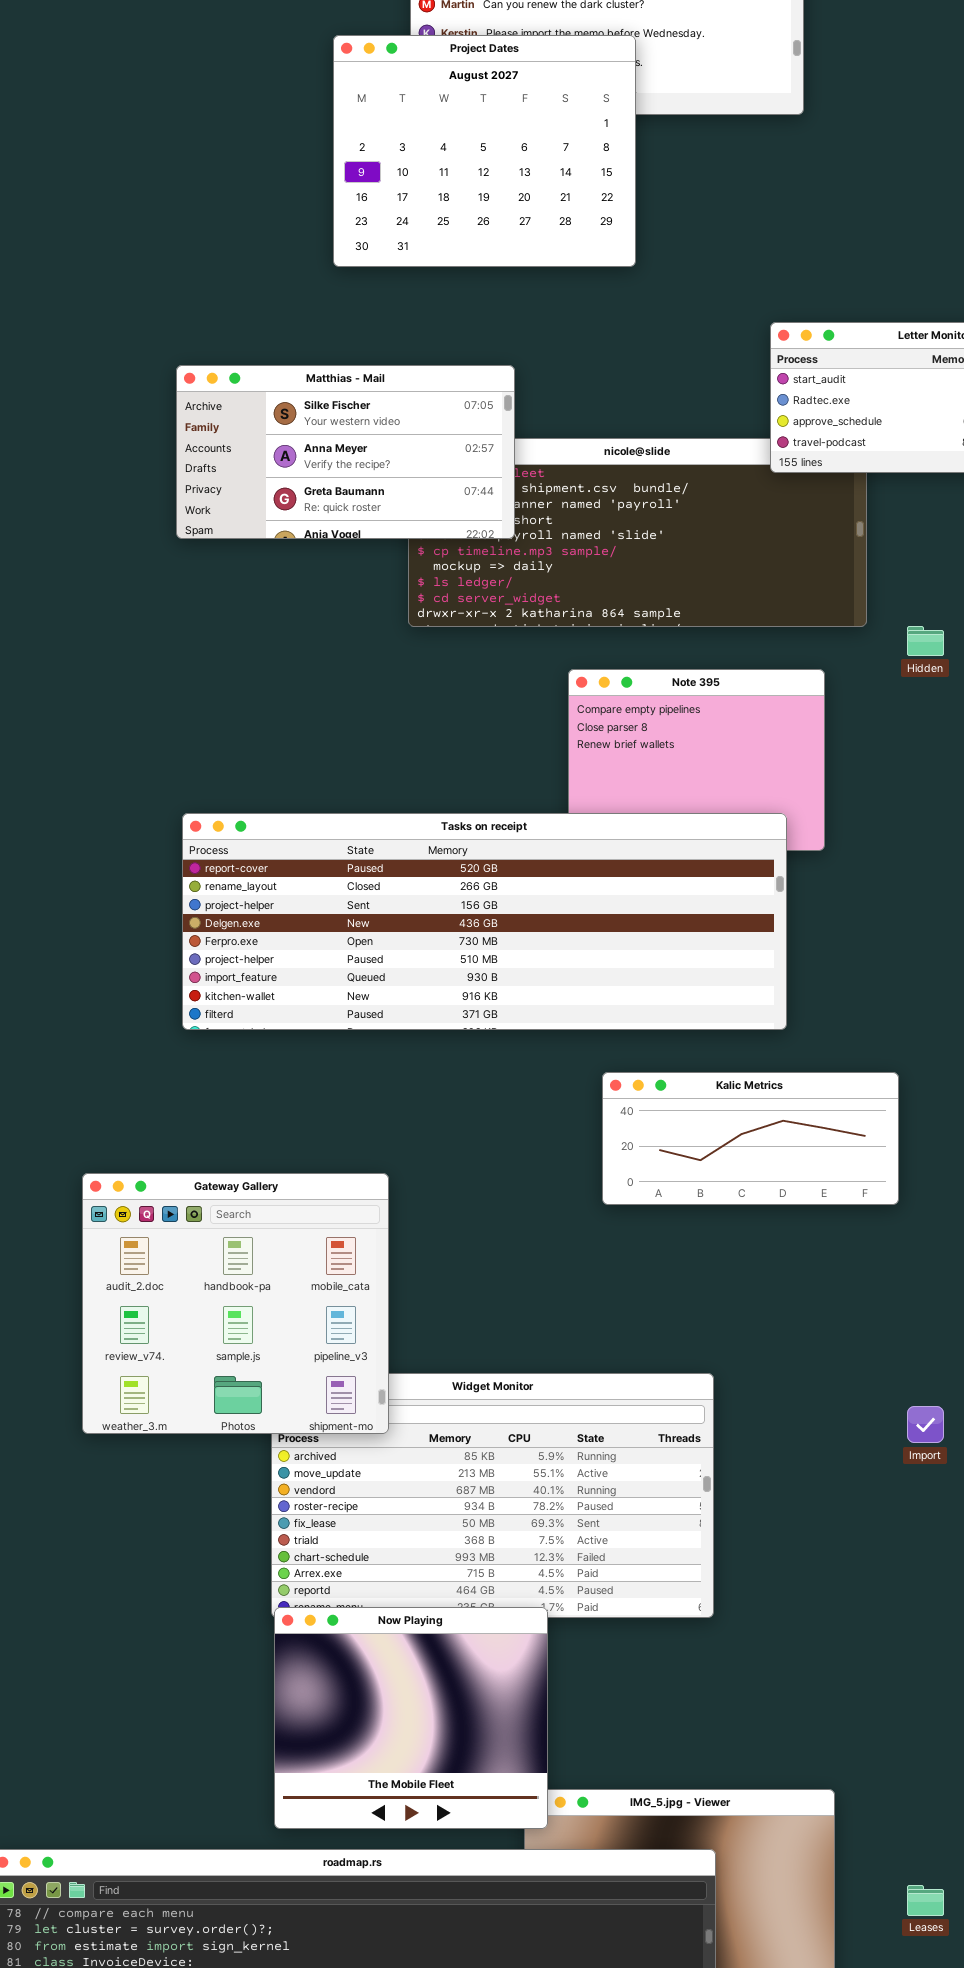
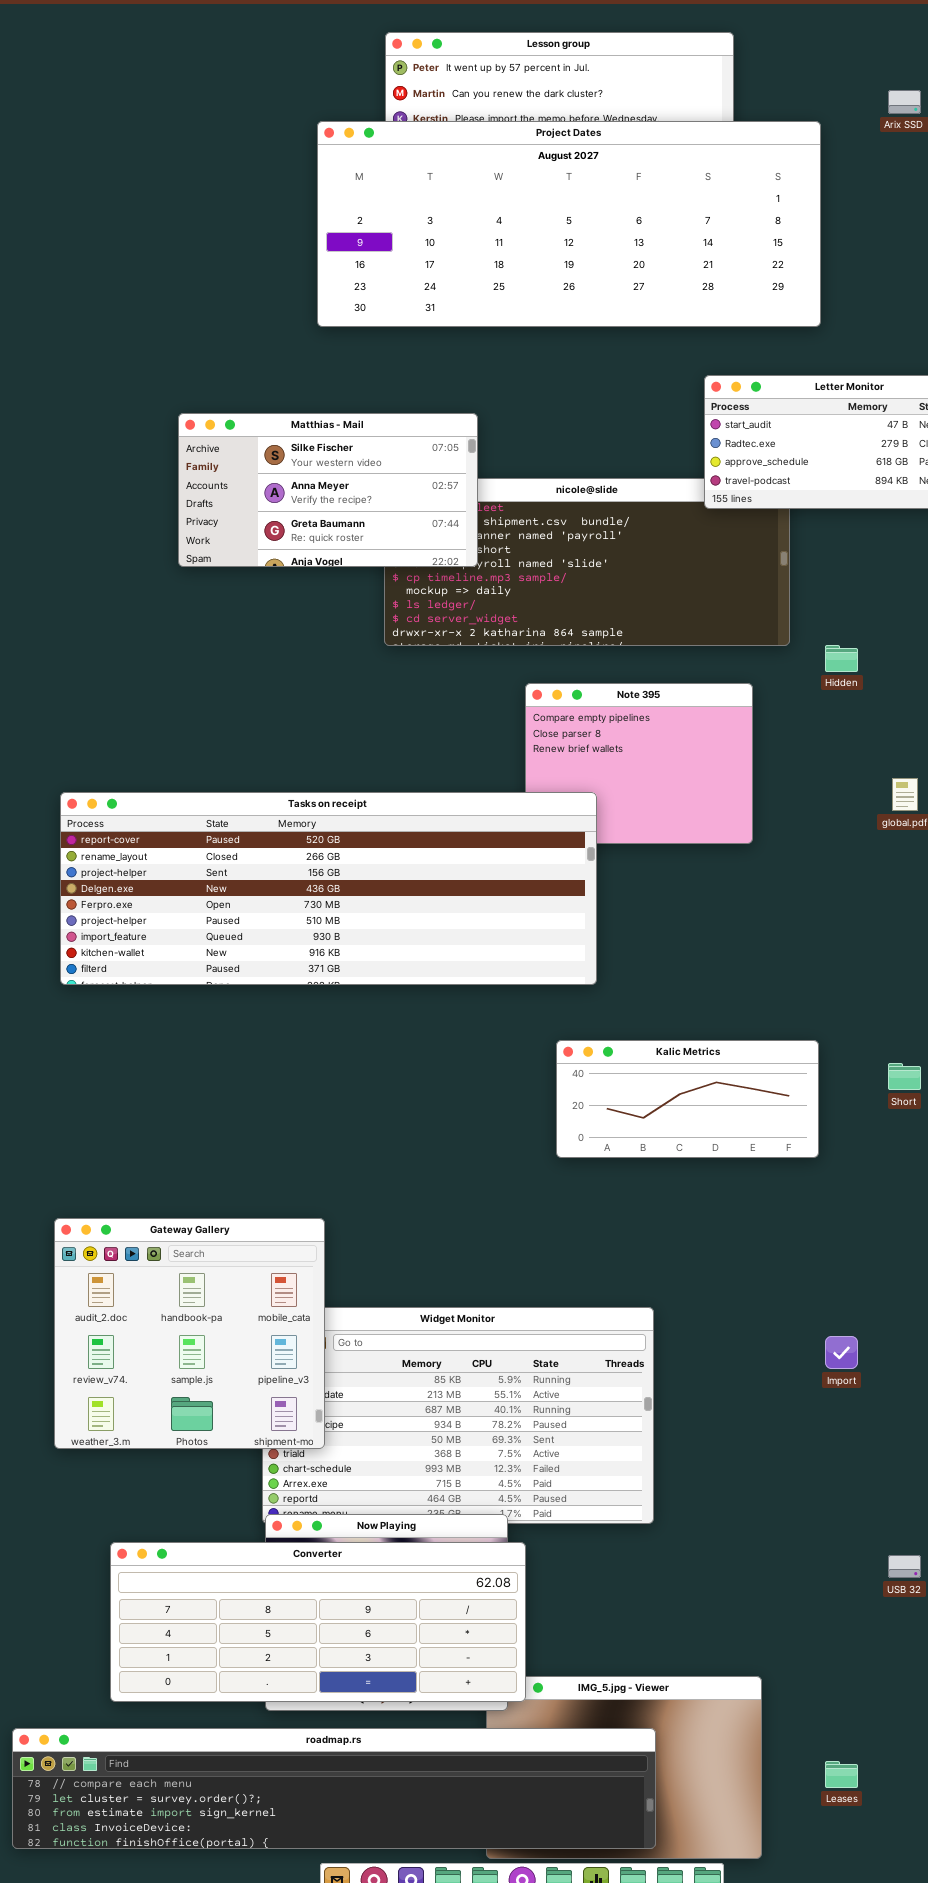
Project Dates: [333,35,636,267] -> [317,121,821,327], resized
Tasks on receipt: [182,813,787,1030] -> [60,792,597,985], moved
Gateway Gallery: [82,1173,389,1434] -> [54,1218,325,1449], moved
Converter: none -> [110,1542,526,1702], opened

